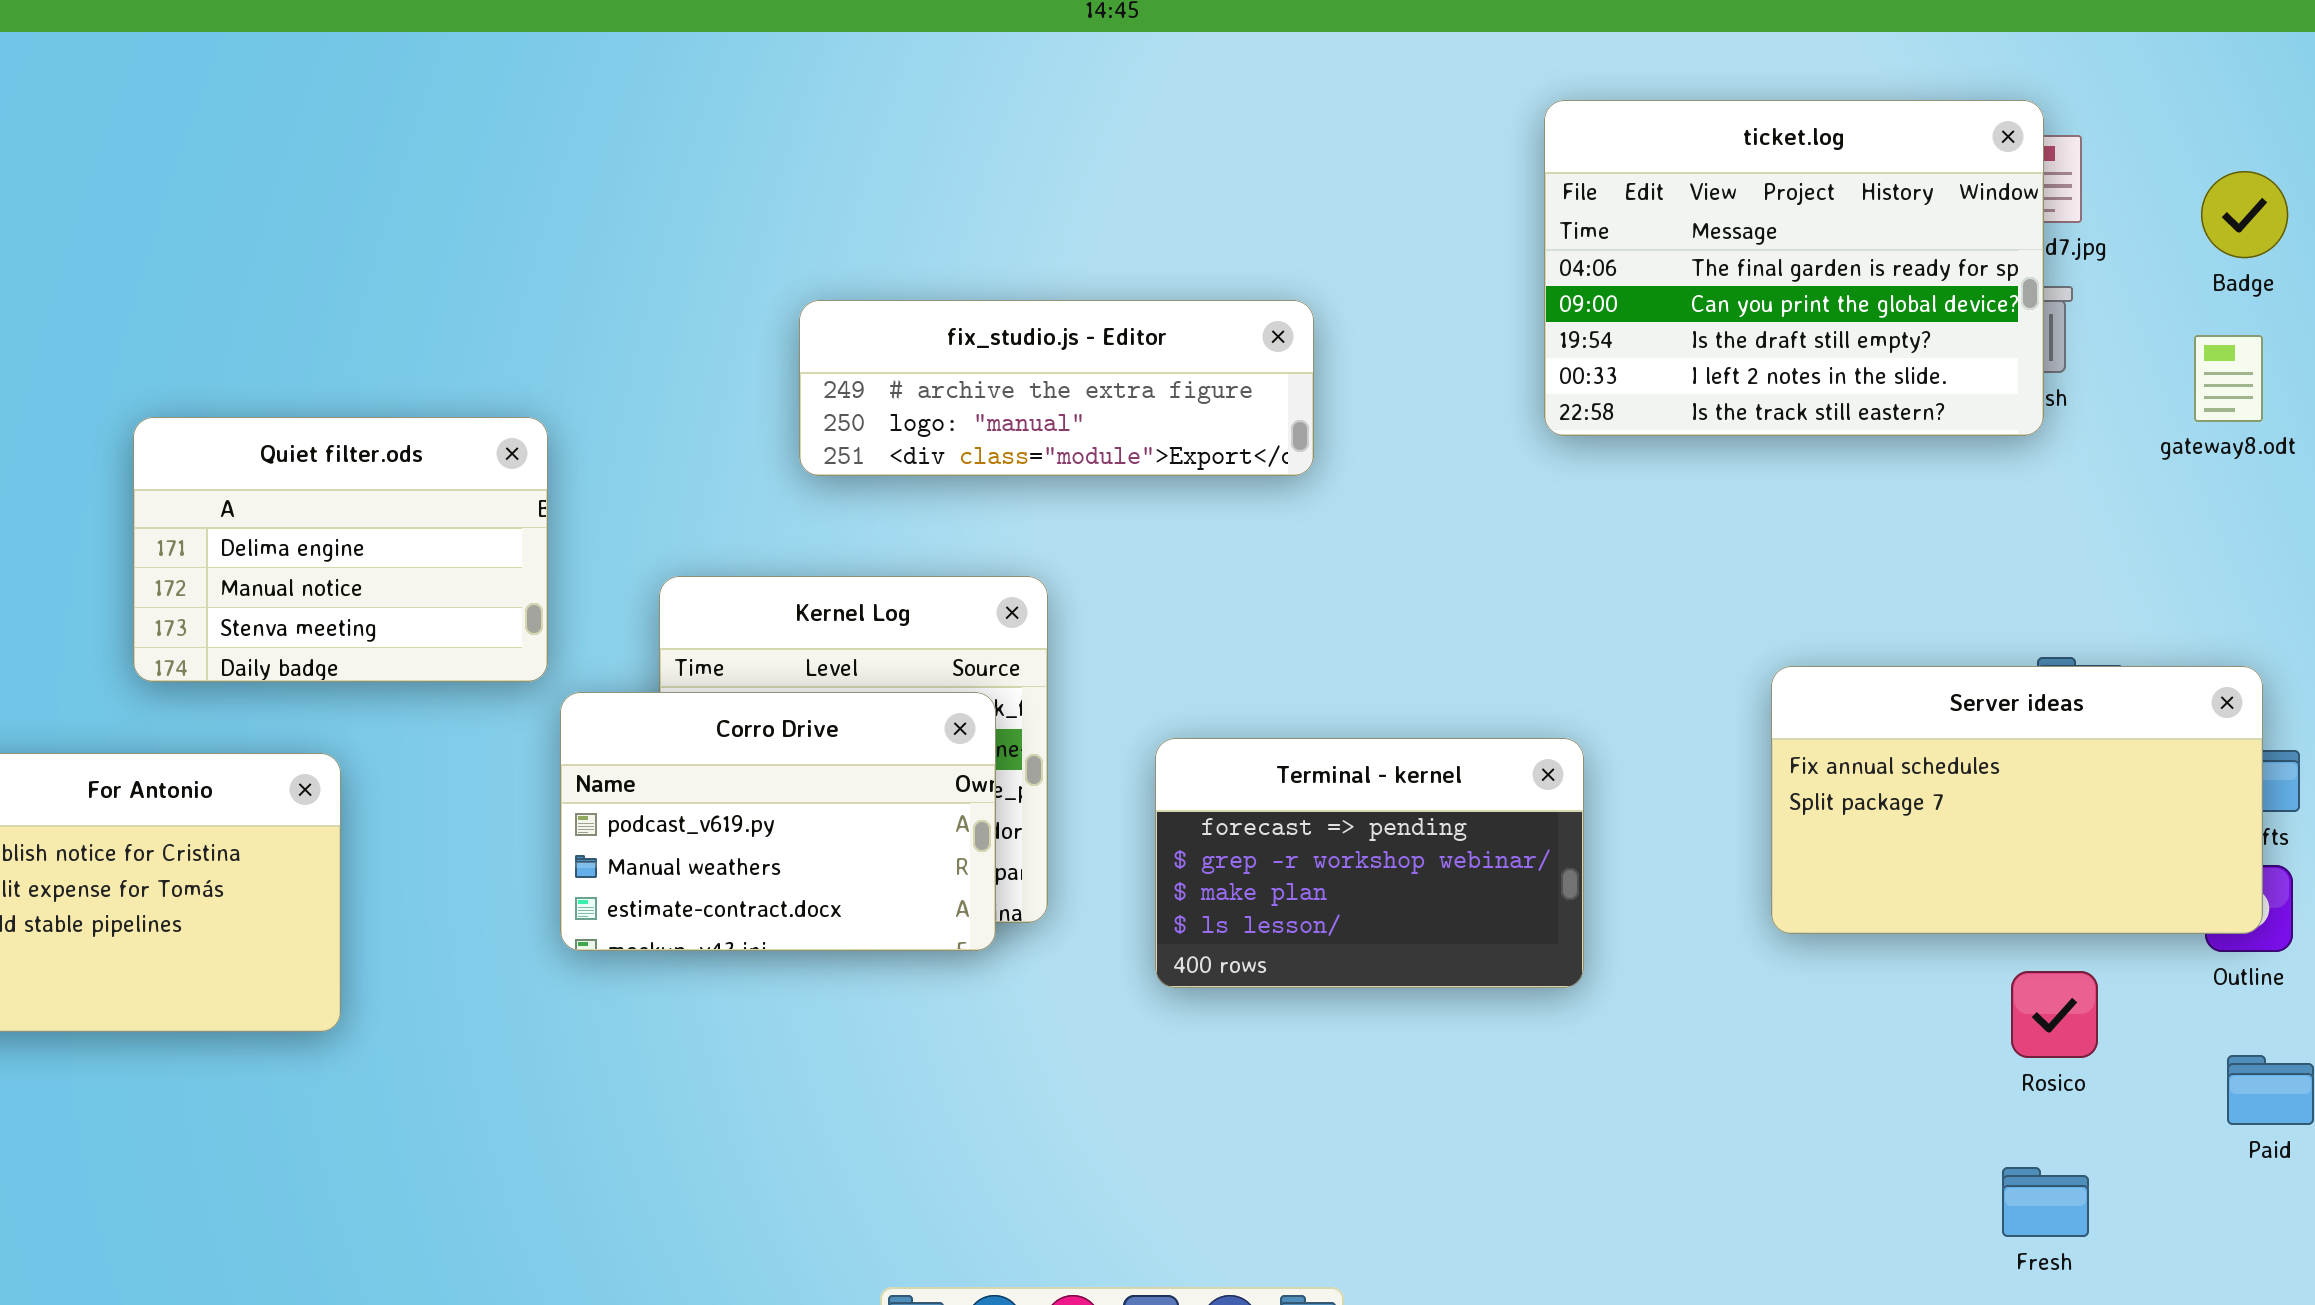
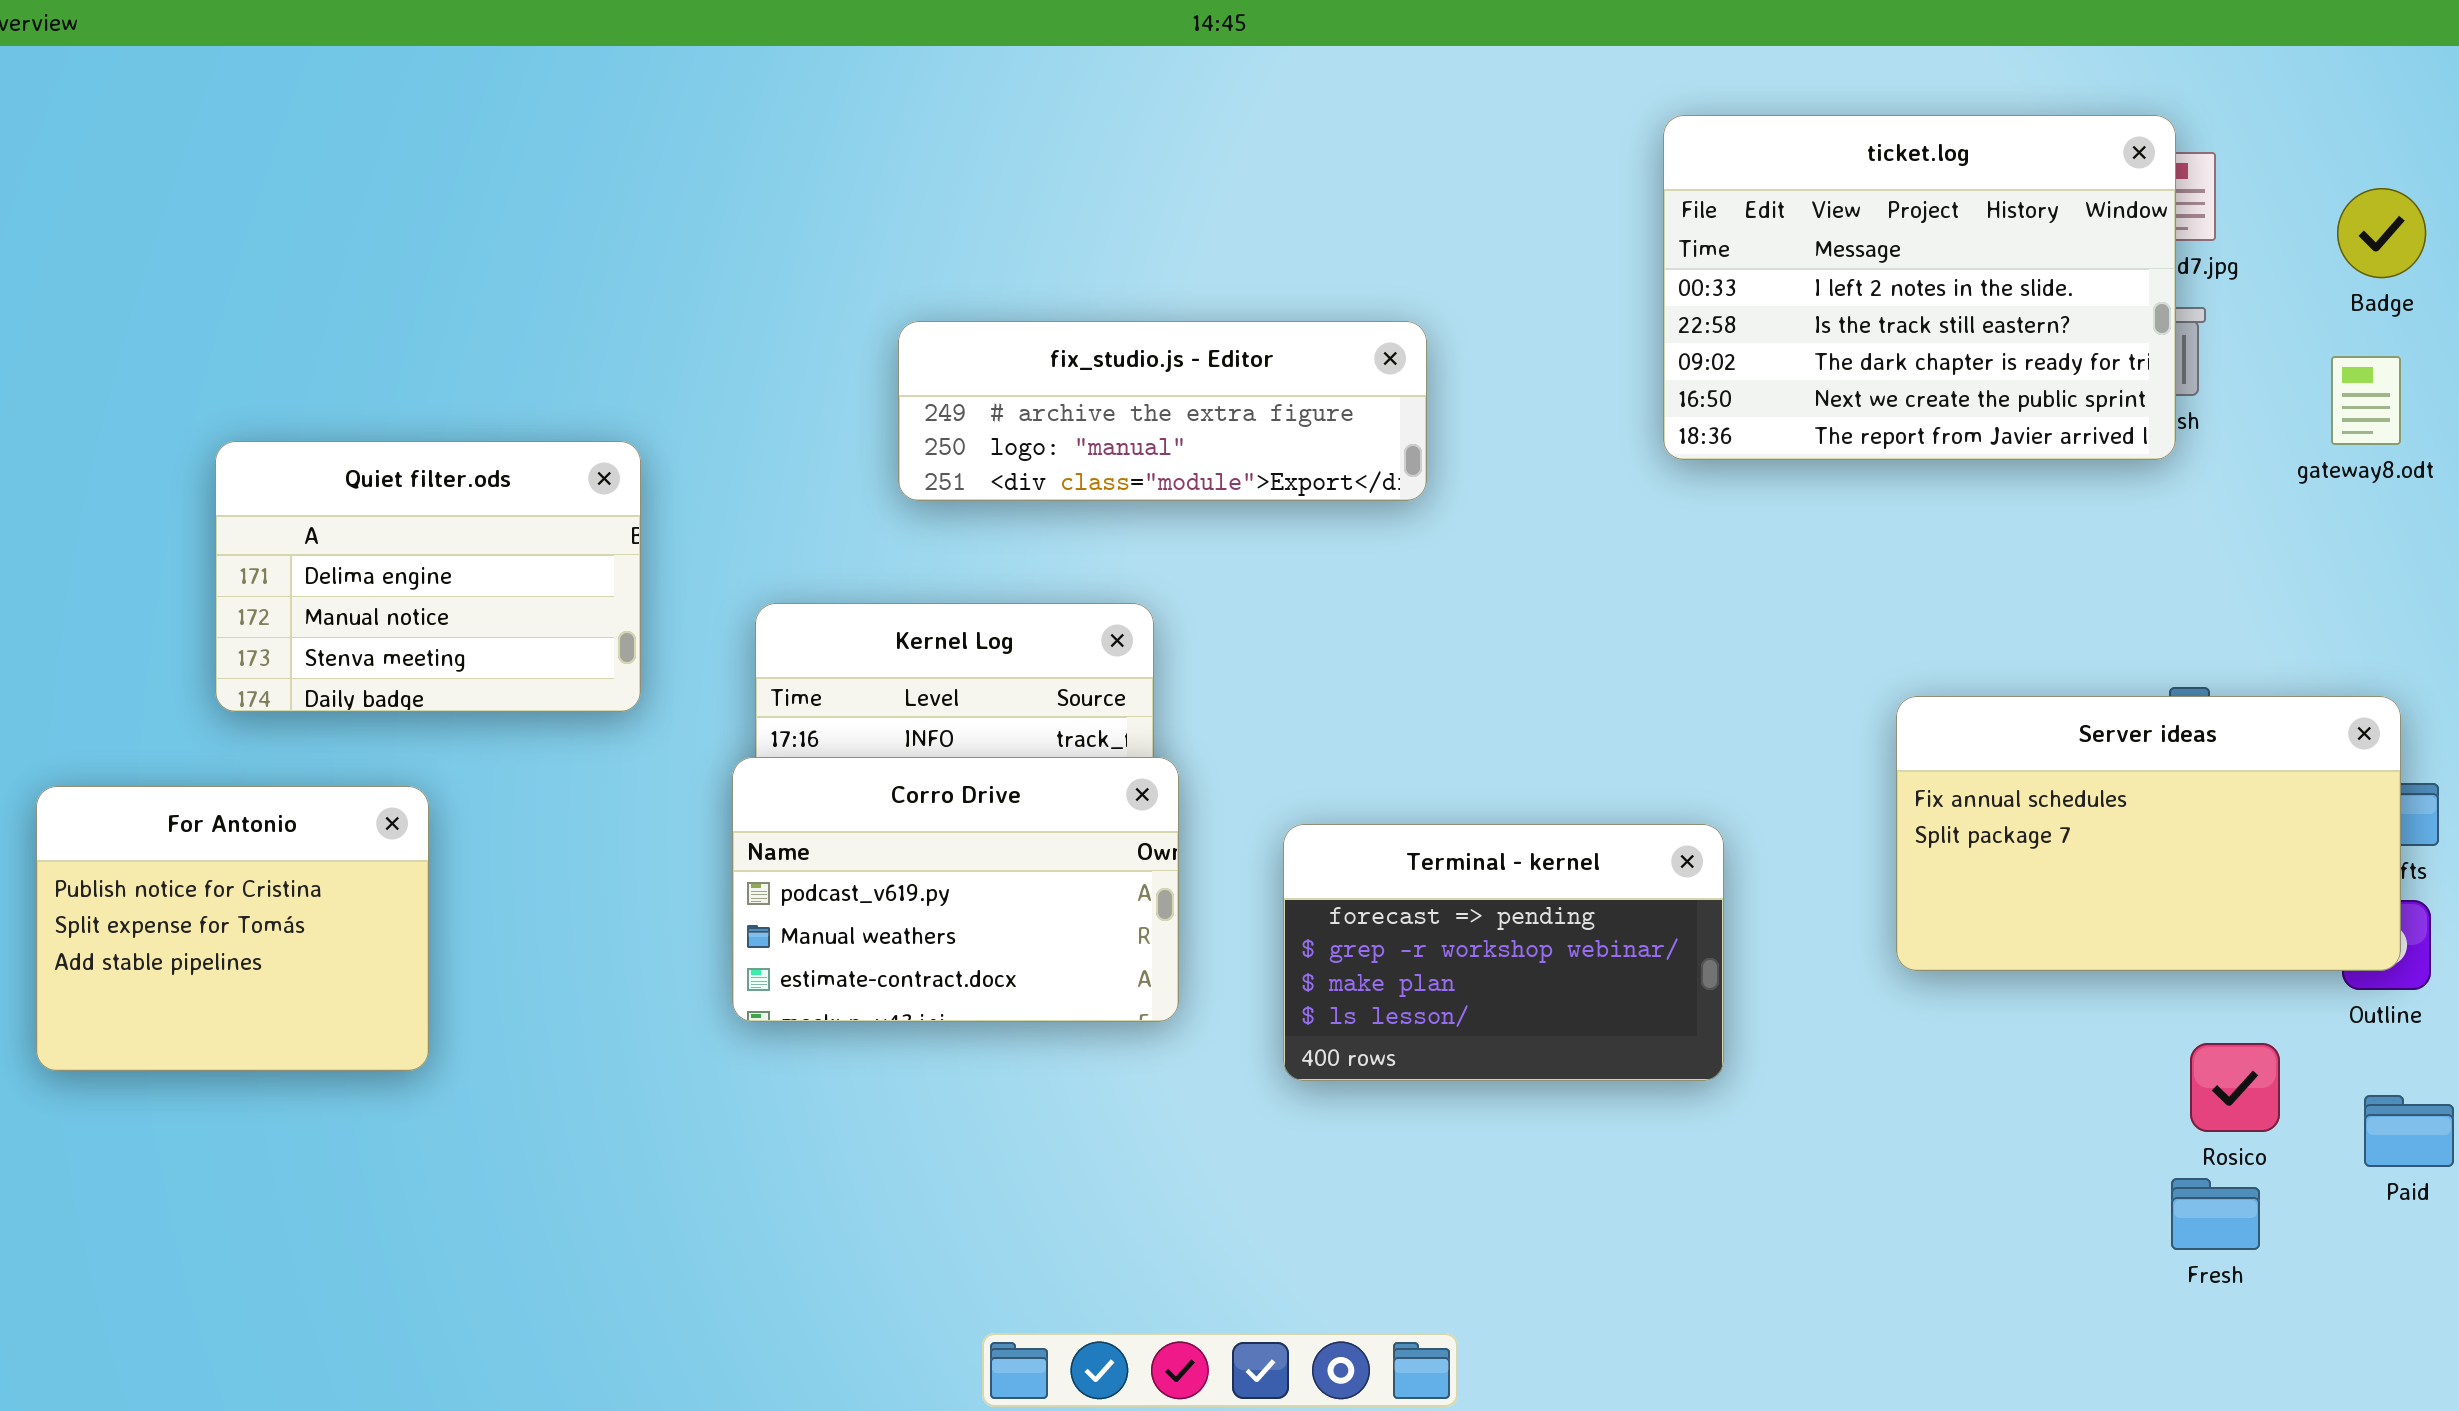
ticket.log: [1544,100,2044,436] -> [1663,115,2176,460], scrolled down 3 rows
Corro Drive: [560,692,996,951] -> [732,757,1179,1022], moved
Terminal - kernel: [1155,738,1584,988] -> [1283,824,1724,1081], moved
Rosico: [2011,971,2098,1058] -> [2190,1043,2280,1132], moved
Fresh: [2002,1167,2089,1237] -> [2171,1178,2260,1250], moved

